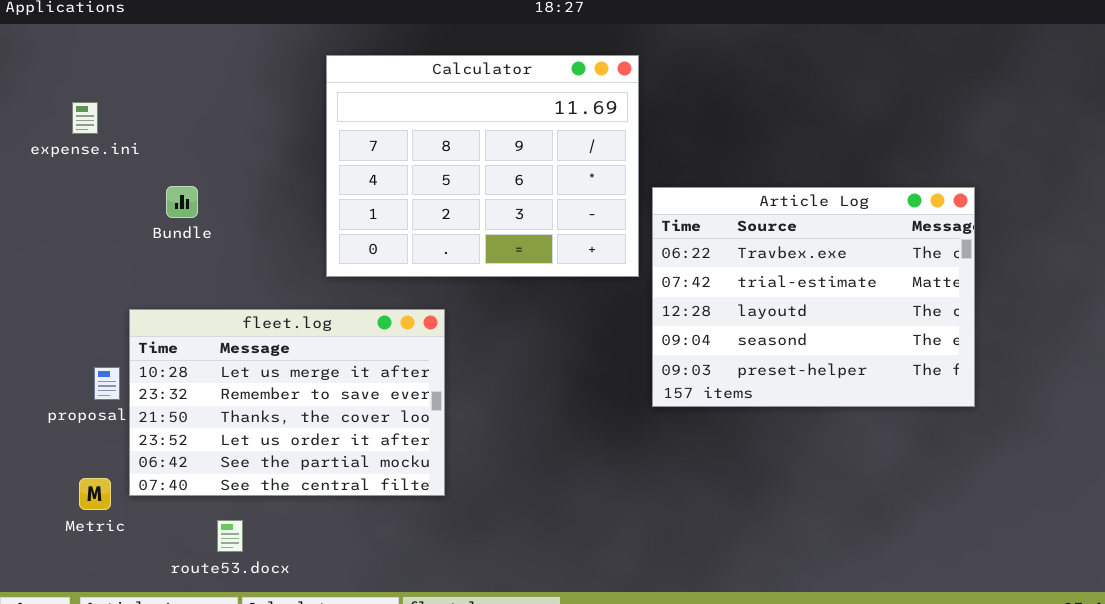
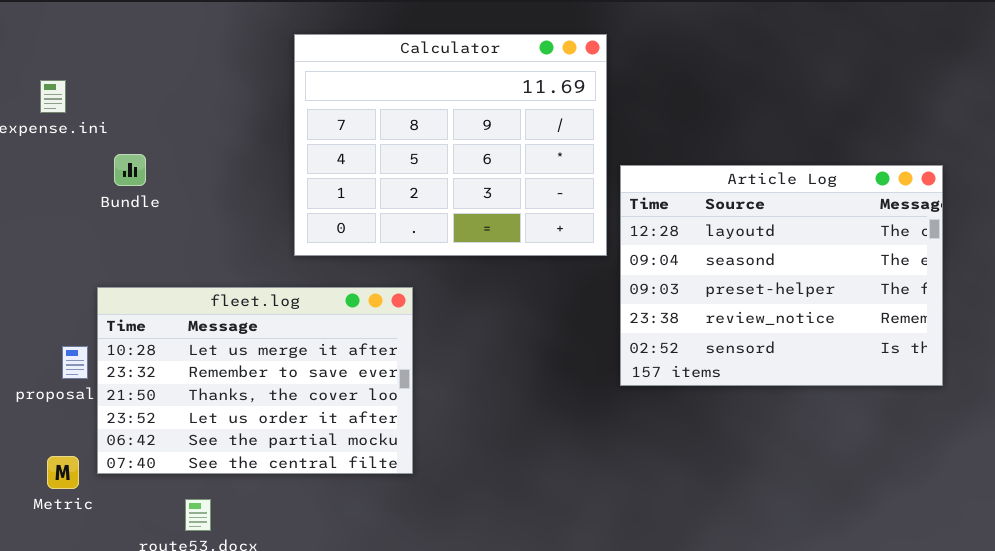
Bundle: [166,186,198,218] -> [114,154,146,186], moved
Article Log: [652,187,975,407] -> [620,165,943,386], scrolled down 2 rows

